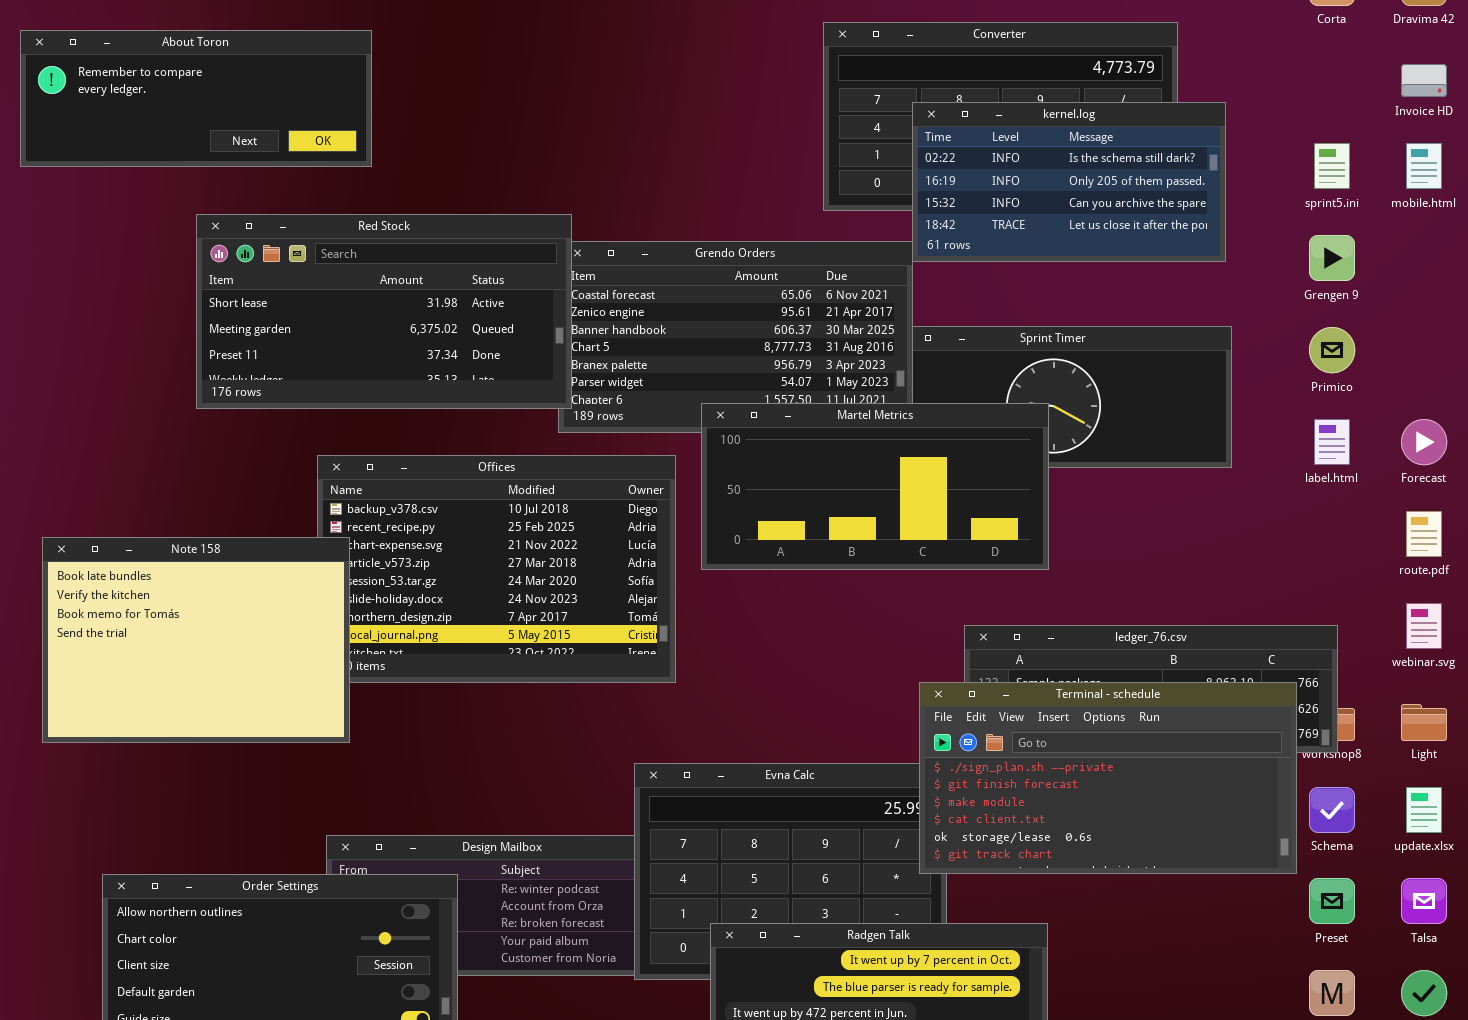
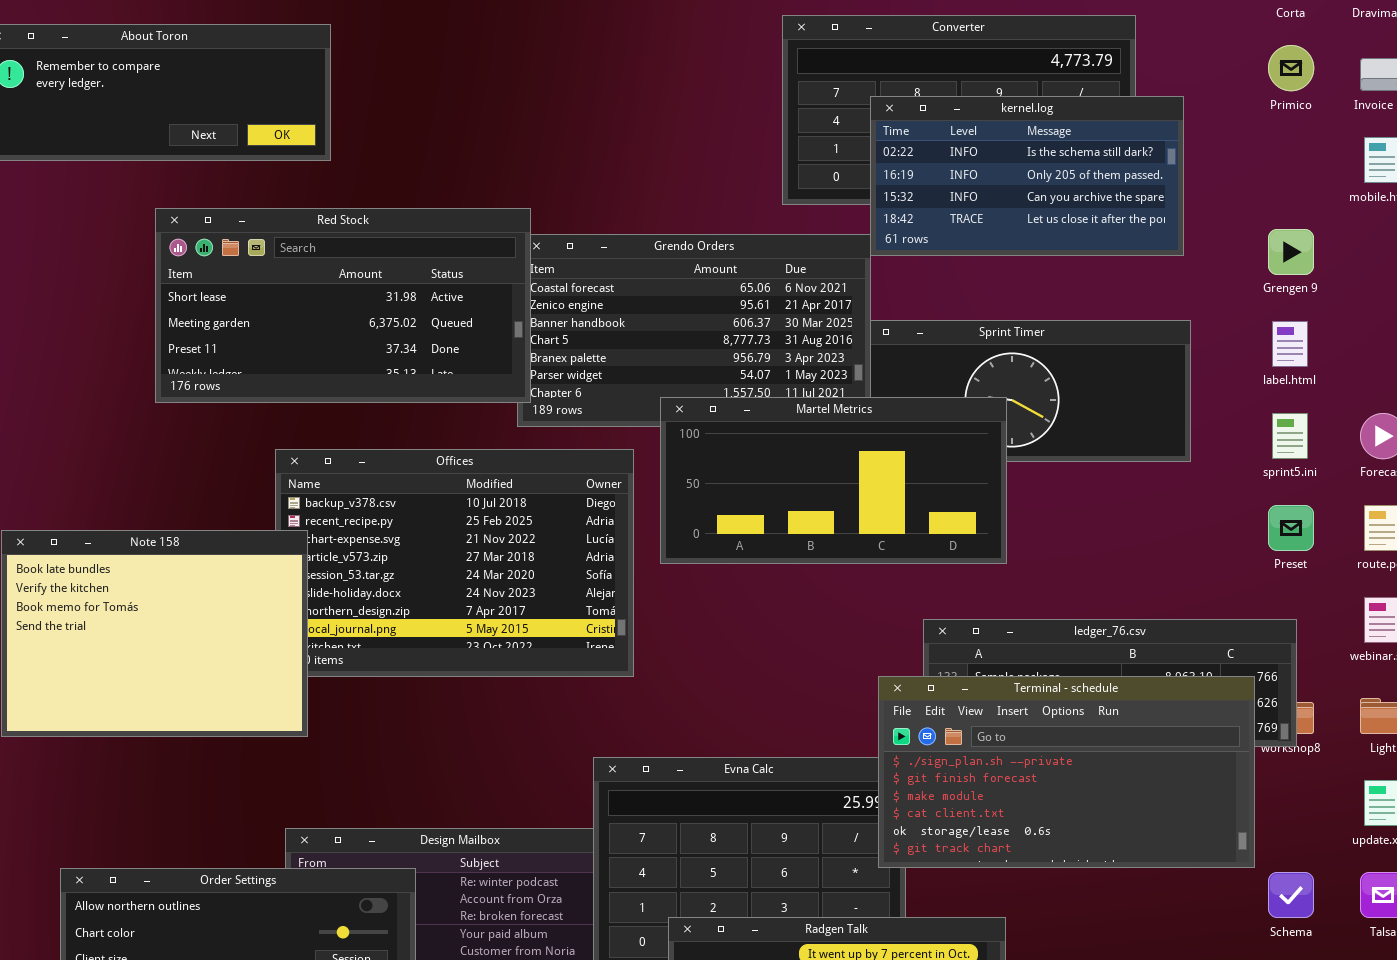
sprint5.ini: [1314,143,1350,189] -> [1272,413,1308,459], moved
Primico: [1309,327,1355,373] -> [1268,45,1314,91], moved
label.html: [1314,419,1350,465] -> [1272,321,1308,367], moved
Schema: [1309,787,1355,833] -> [1268,872,1314,918], moved
Preset: [1309,878,1355,924] -> [1268,505,1314,551], moved

